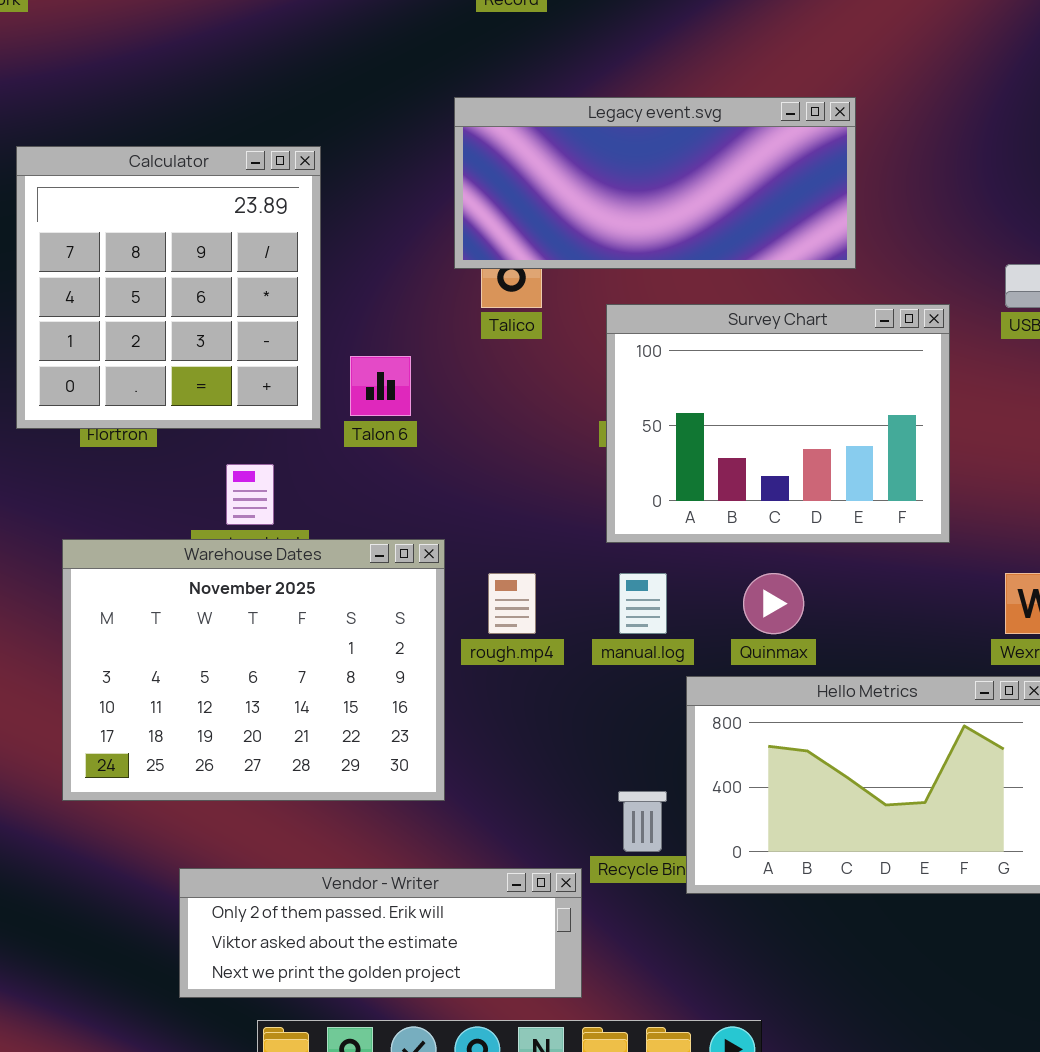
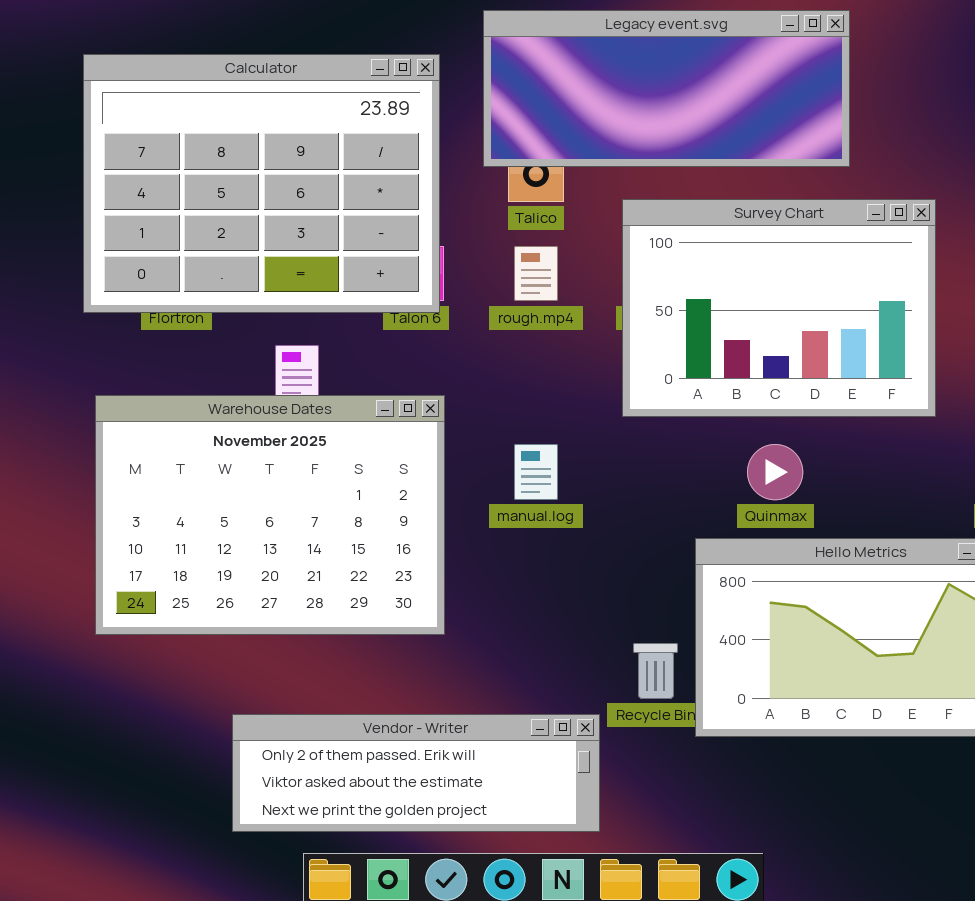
Calculator: [16,146,321,429] -> [83,54,440,313], resized
Warehouse Dates: [62,539,445,801] -> [95,395,445,635], moved
rough.mp4: [488,573,536,634] -> [514,246,558,301], moved
manual.log: [619,573,667,634] -> [514,444,558,500], moved

